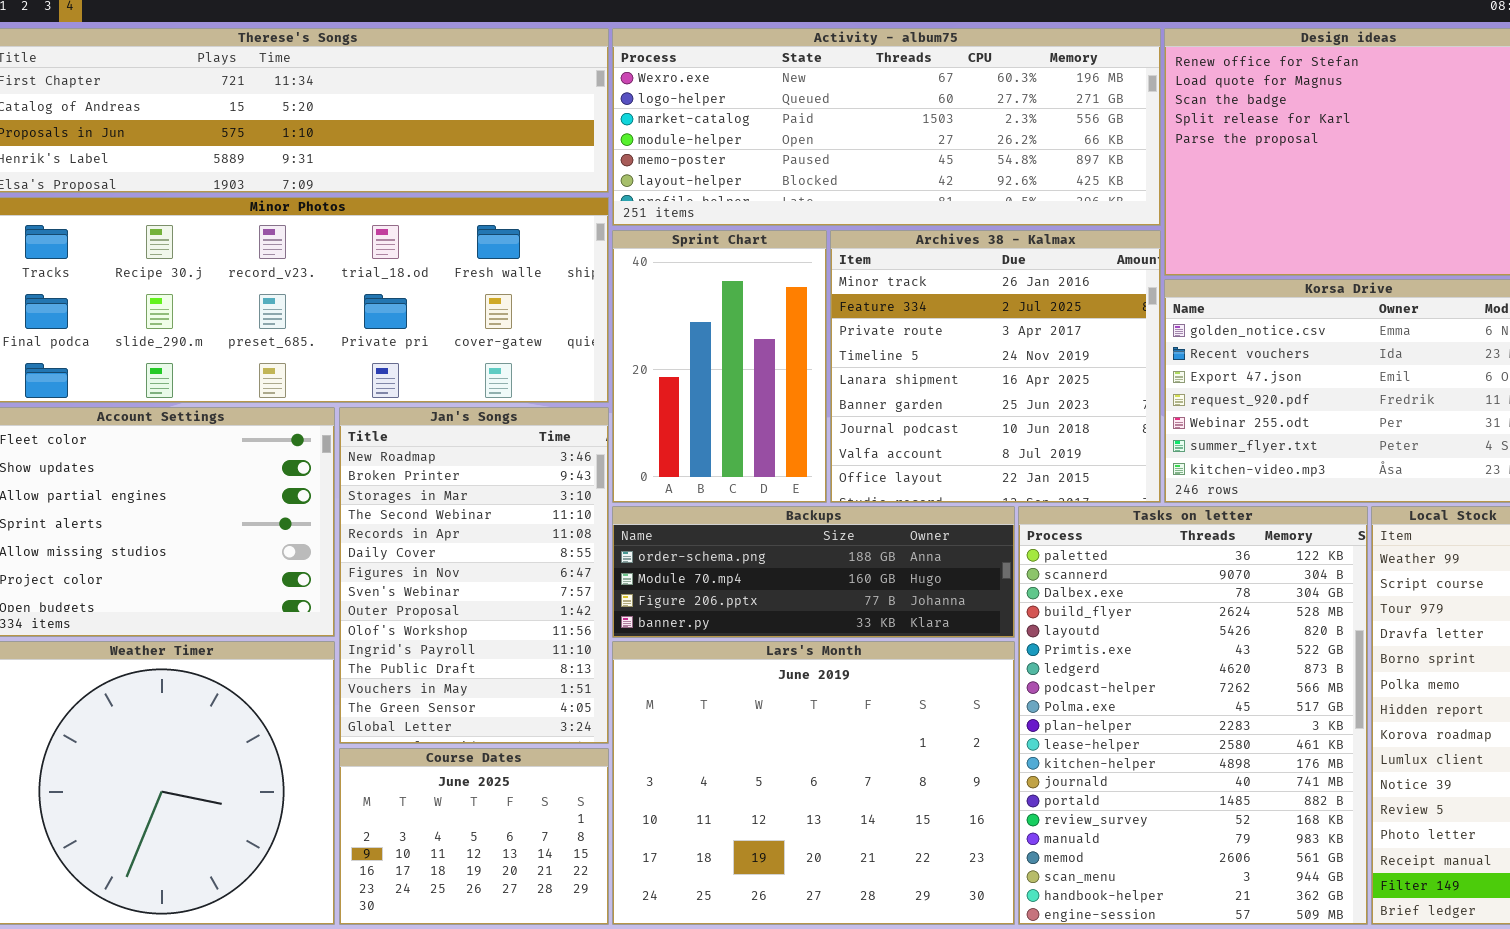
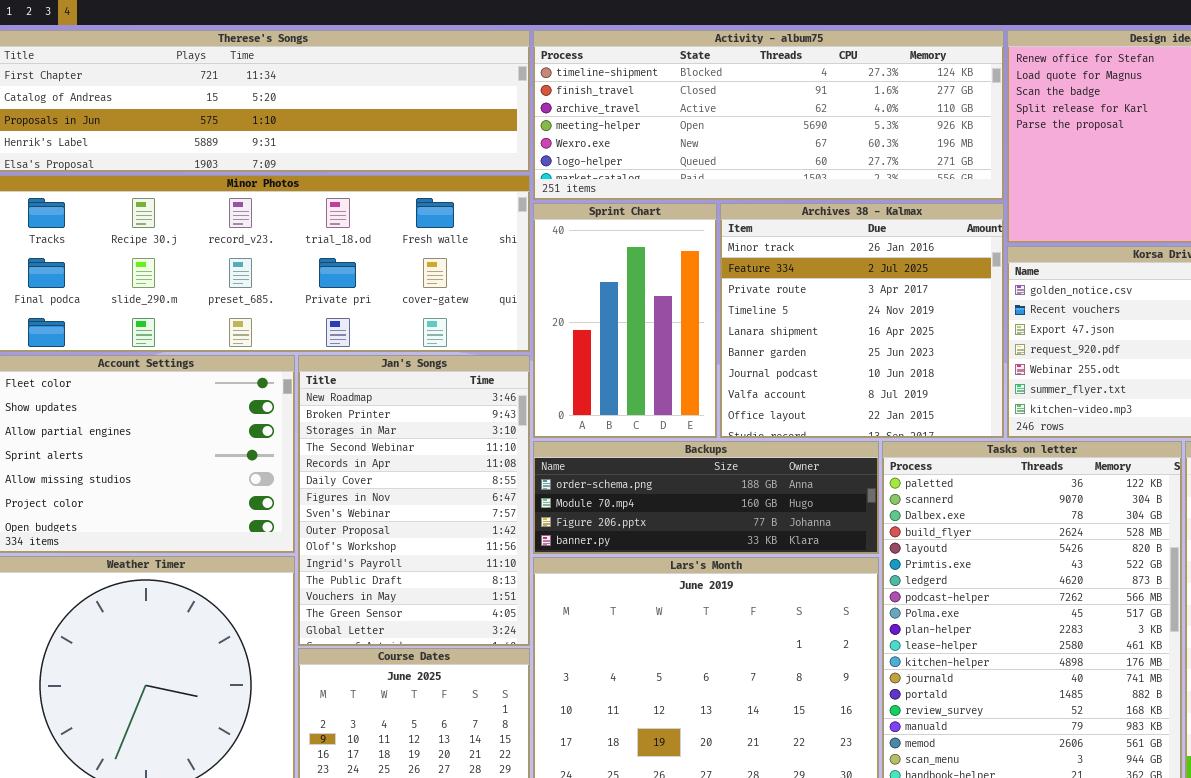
Activity - album75: [612,28,1161,226] -> [533,30,1004,200], scrolled up 4 rows

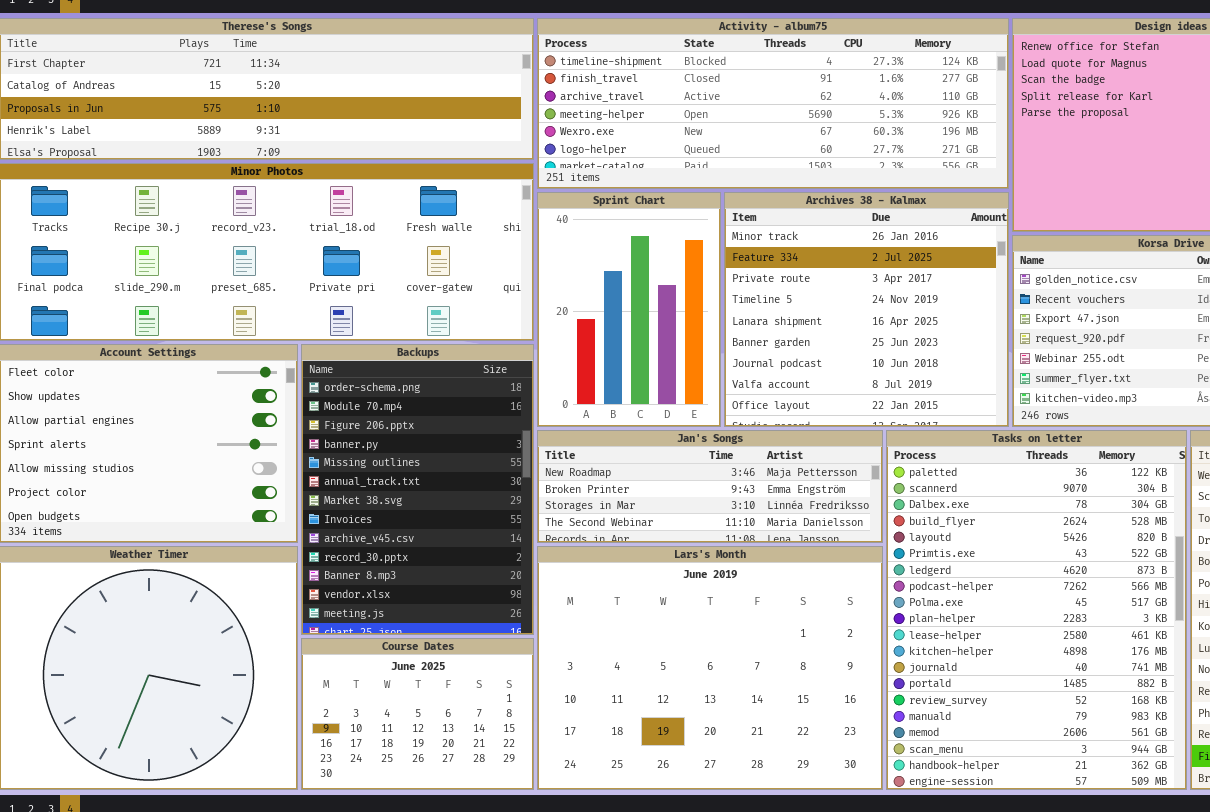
Jan's Songs: [298,355,530,646] -> [537,430,883,543], moved, resized
Backups: [533,441,879,554] -> [301,344,534,635], moved, resized

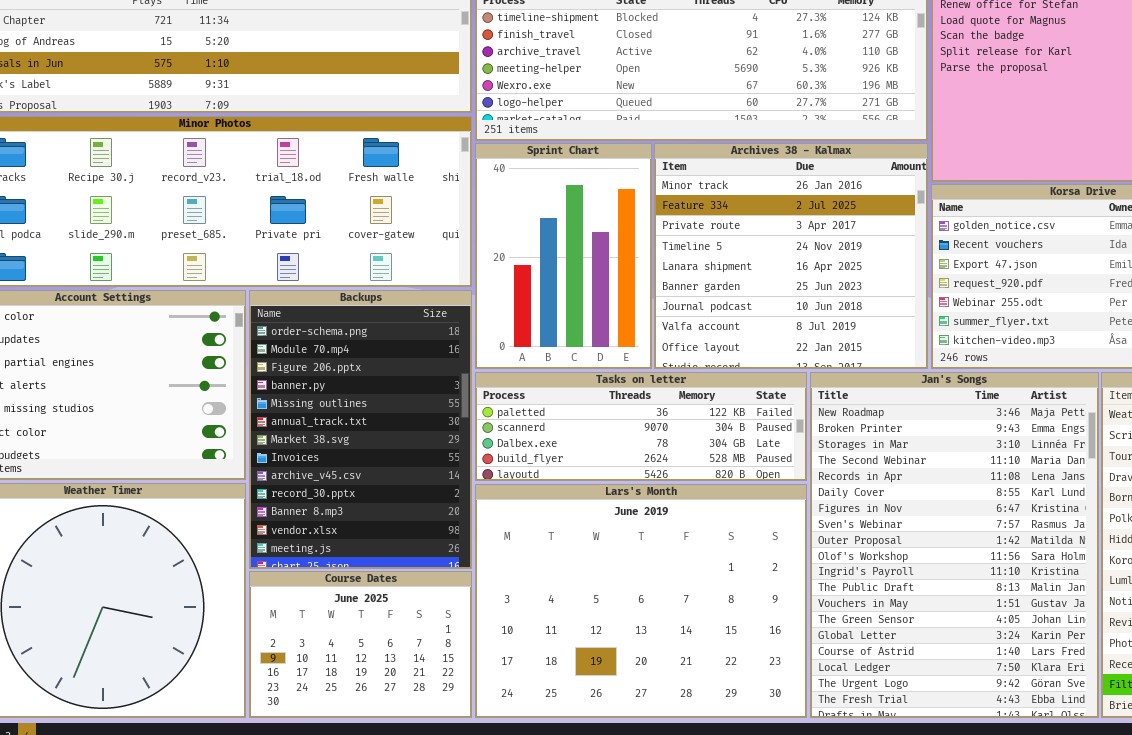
Jan's Songs: [537,430,883,543] -> [810,372,1099,718], moved, resized
Tasks on letter: [886,430,1187,790] -> [475,372,807,481], moved, resized

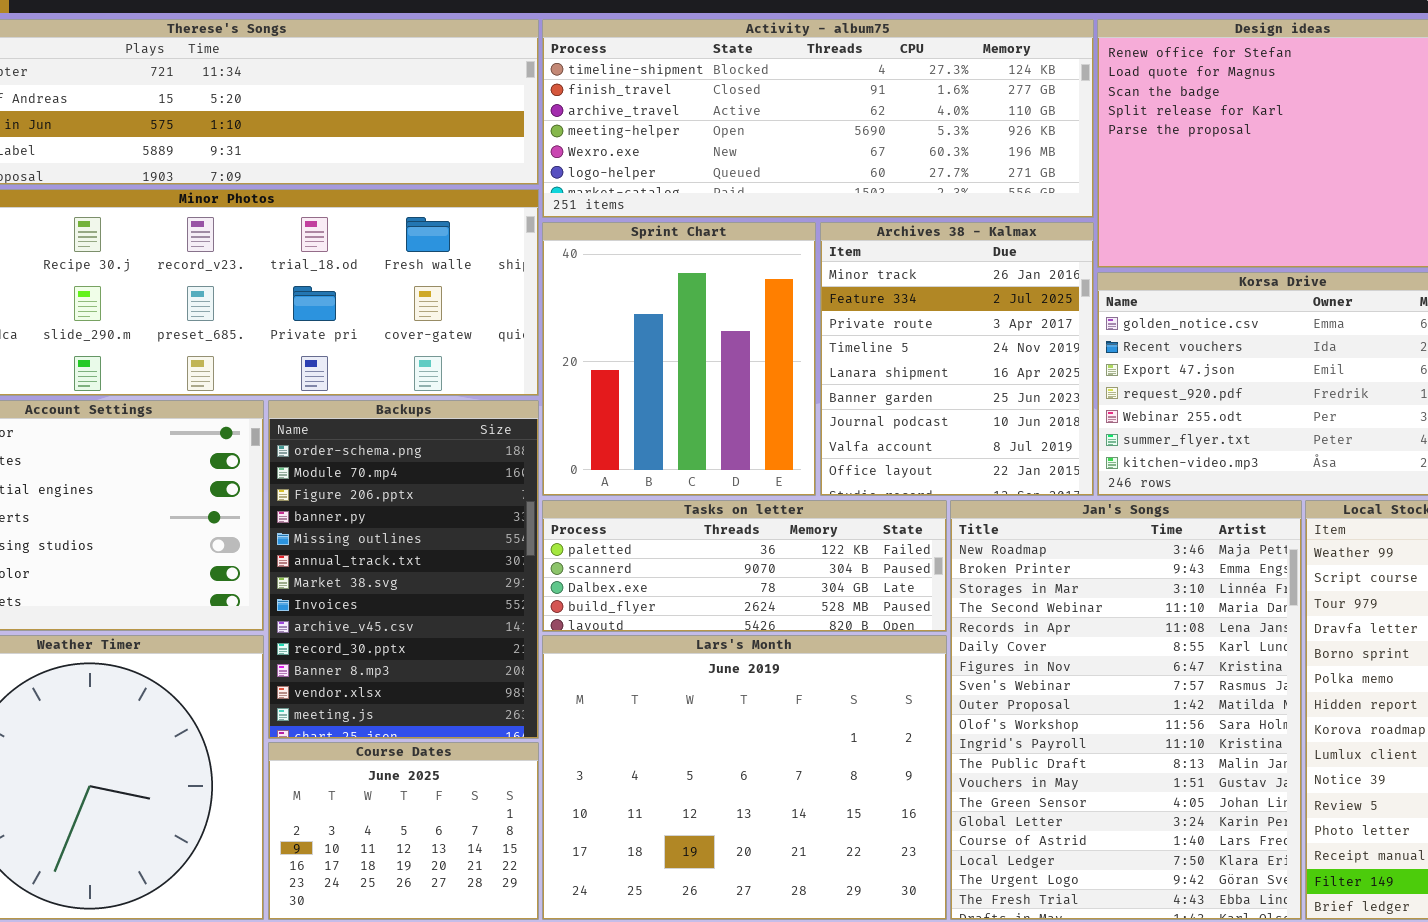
Sprint Chart: [475,143,652,369] -> [542,222,816,496], resized
Archives 38 - Kalmax: [654,143,928,369] -> [820,222,1094,496], resized

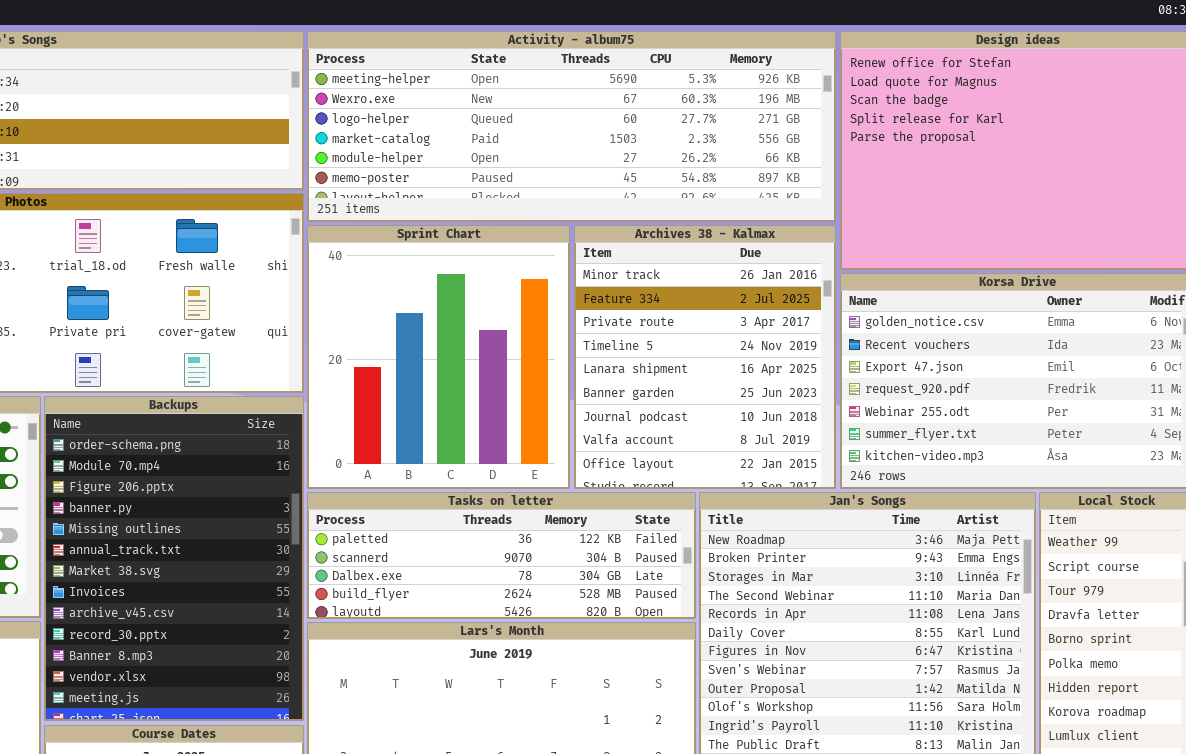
Activity - album75: [542,19,1094,218] -> [307,31,836,222], scrolled down 3 rows

